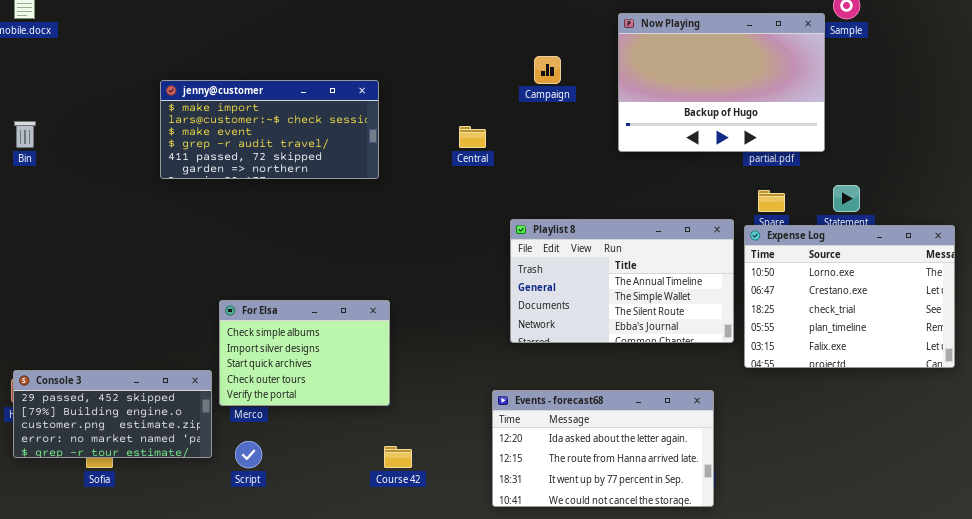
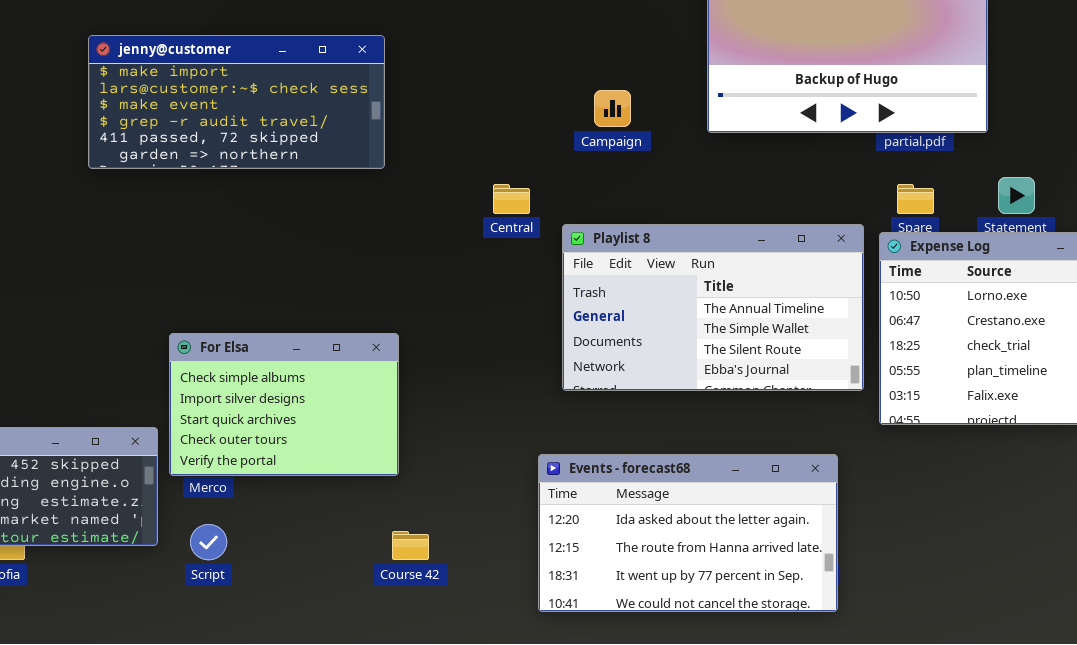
Campaign: [534,56,561,84] -> [594,90,631,127], moved
Central: [459,126,486,148] -> [493,184,530,214], moved

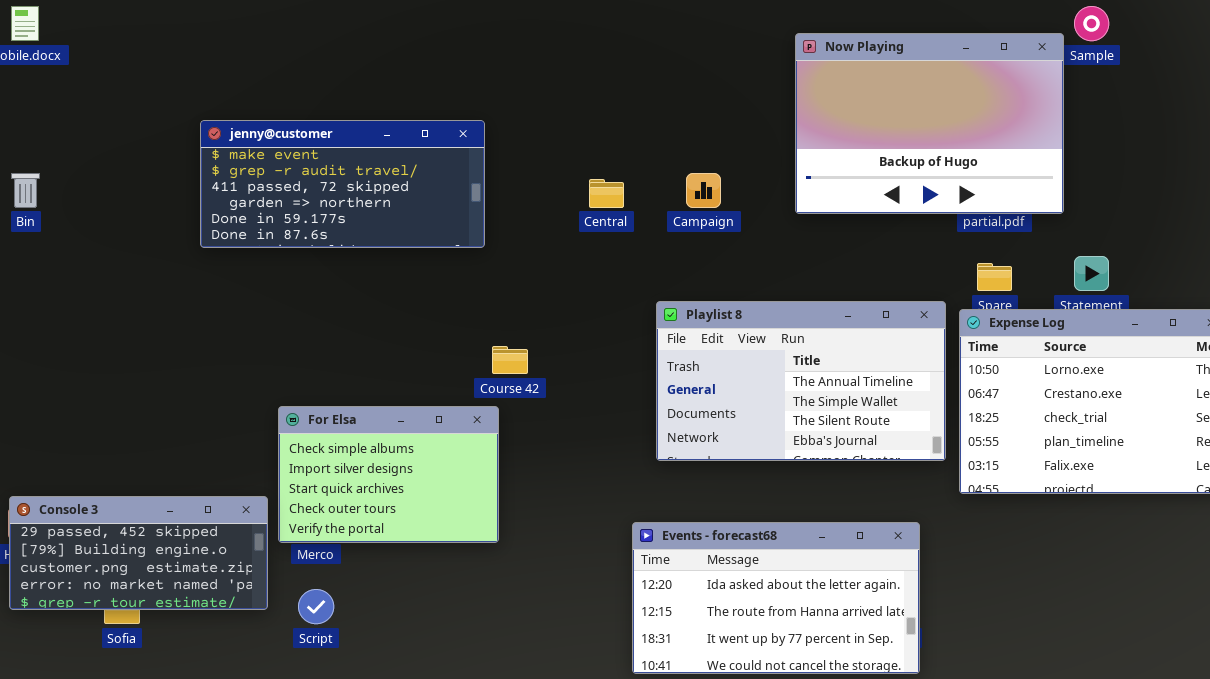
jenny@customer: [88,35,385,169] -> [200,120,485,248], scrolled down 2 rows
Central: [493,184,530,214] -> [589,179,624,208], moved
Course 42: [392,531,429,560] -> [492,346,528,374], moved

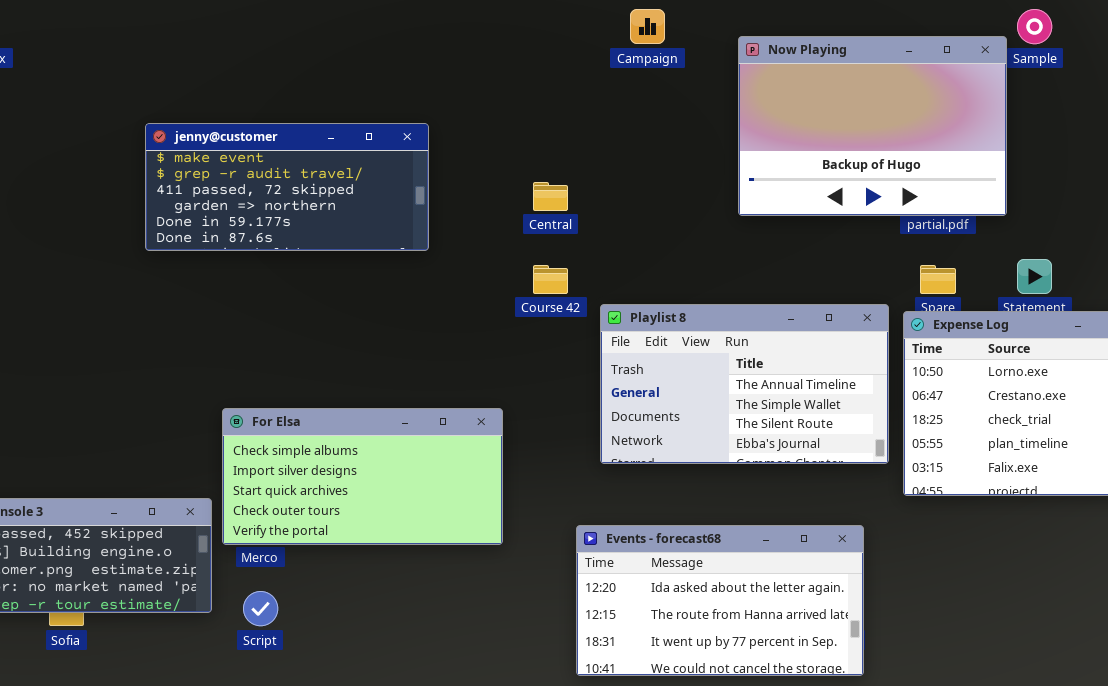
Campaign: [686,173,721,208] -> [630,9,665,44], moved
Course 42: [492,346,528,374] -> [533,265,568,294], moved
For Elsa: [278,406,499,543] -> [222,408,503,545], resized

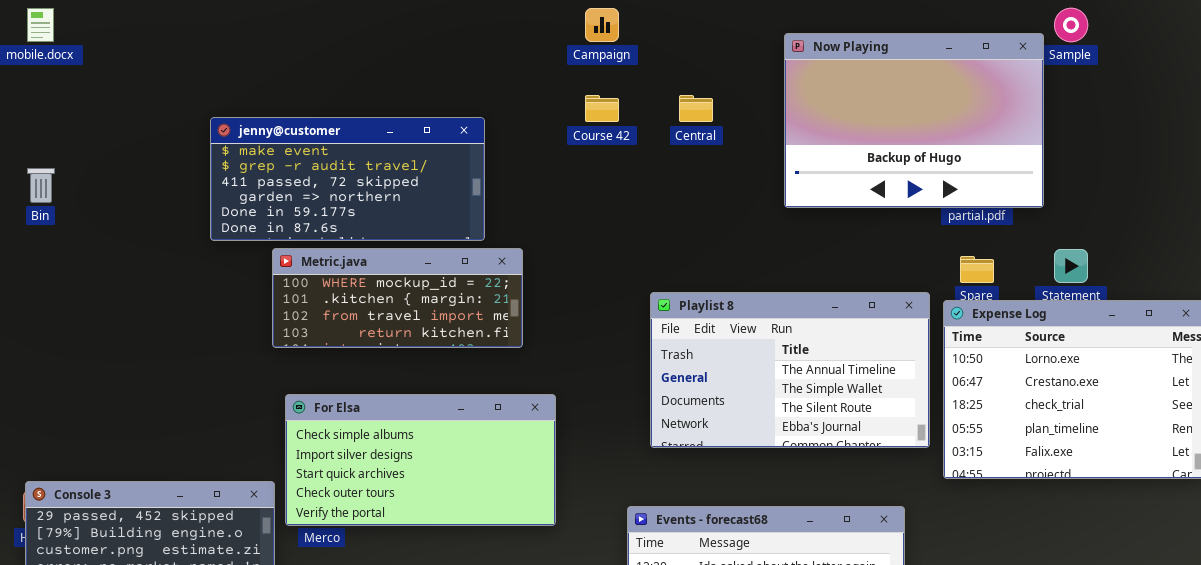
Campaign: [630,9,665,44] -> [585,8,619,42], moved
Central: [533,182,568,211] -> [679,95,713,122], moved
Metric.java: none -> [272,248,523,348], opened
Course 42: [533,265,568,294] -> [585,95,619,122], moved

